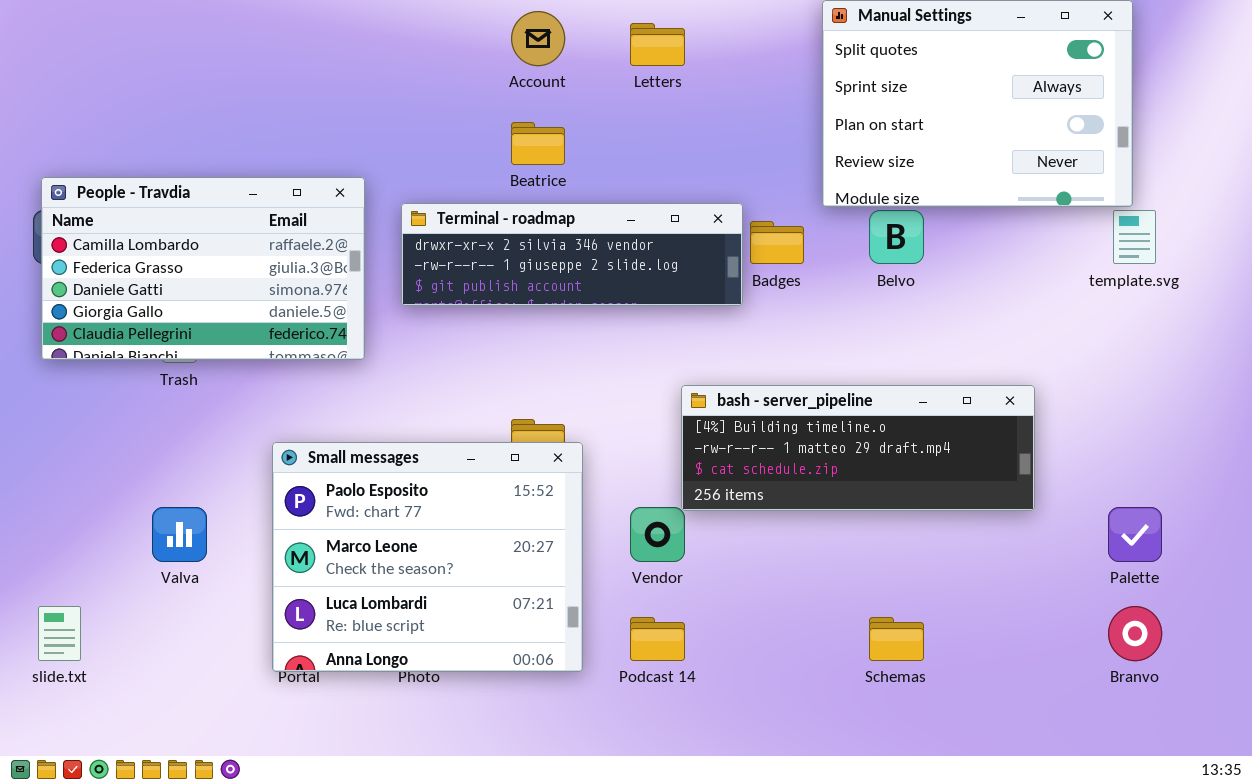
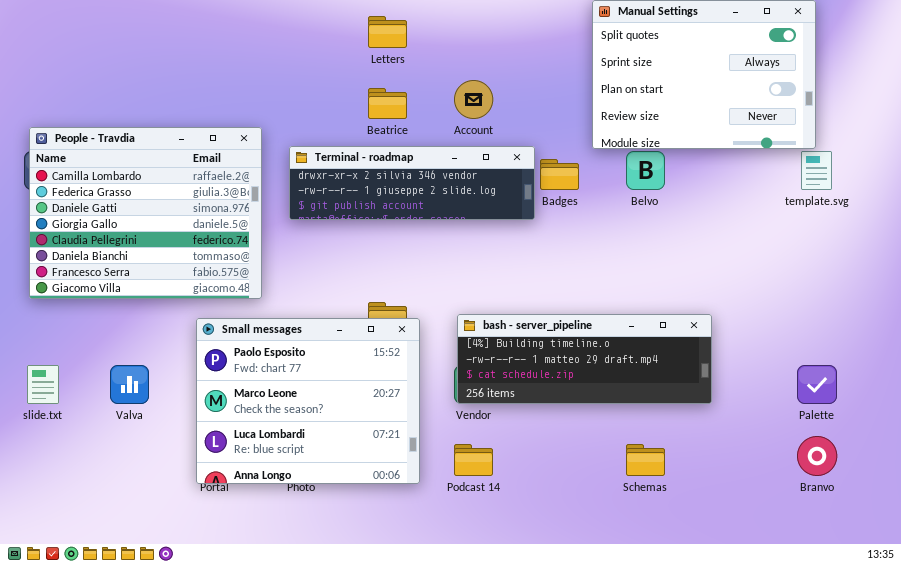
Account: [511,11,565,66] -> [454,80,493,119], moved
Letters: [630,23,685,66] -> [368,16,407,48], moved
People - Travdia: [41,177,365,360] -> [29,127,262,299], resized
bash - server_pipeline: [681,385,1035,511] -> [457,314,712,404], moved
slide.txt: [38,606,81,661] -> [27,365,59,404], moved

